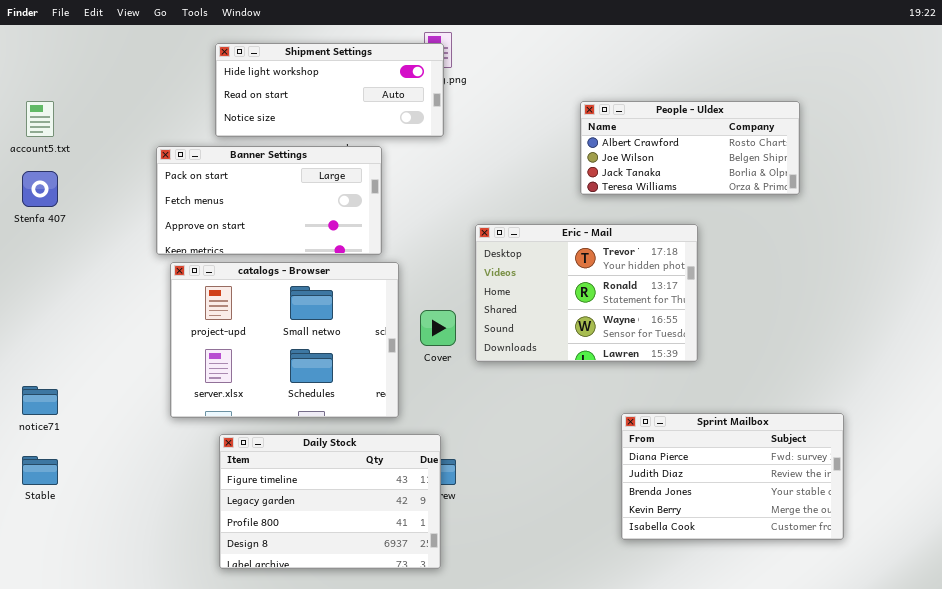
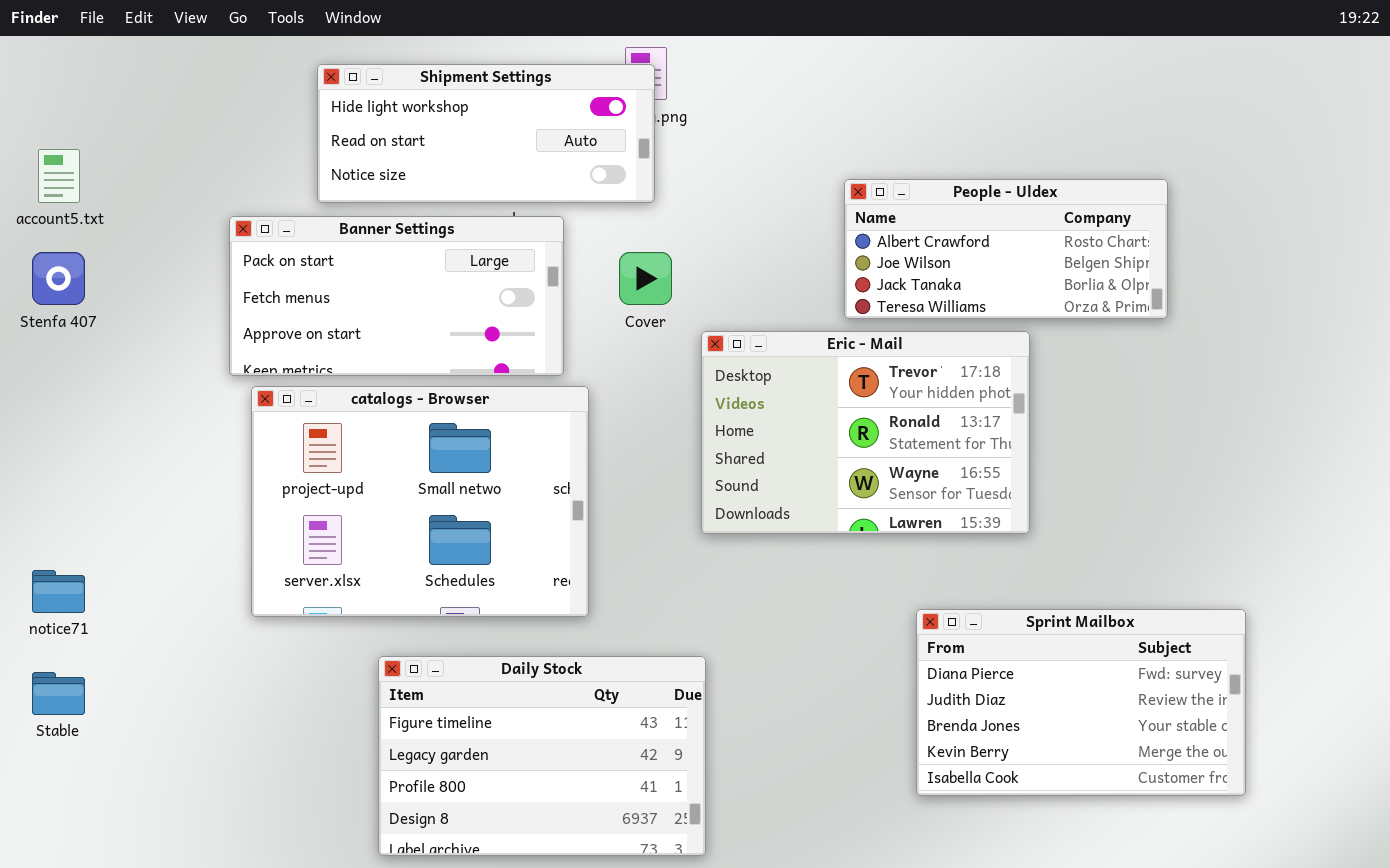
People - Uldex: [580,101,800,195] -> [844,179,1168,319], moved
Cover: [420,310,456,346] -> [619,252,672,305], moved
Daily Stock: [219,434,441,569] -> [378,656,706,856], moved

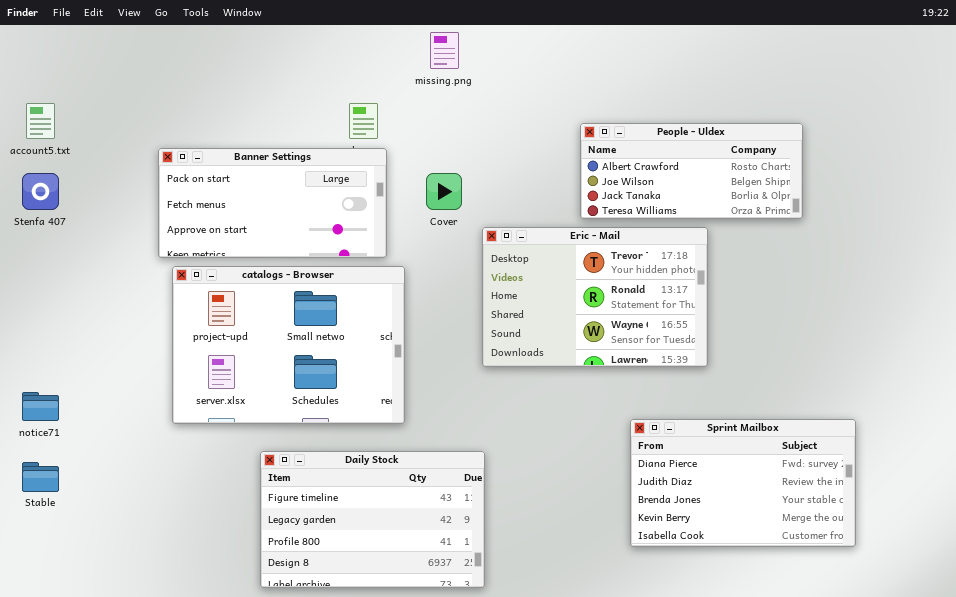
Shipment Settings: [317,64,655,203] -> none, closed

